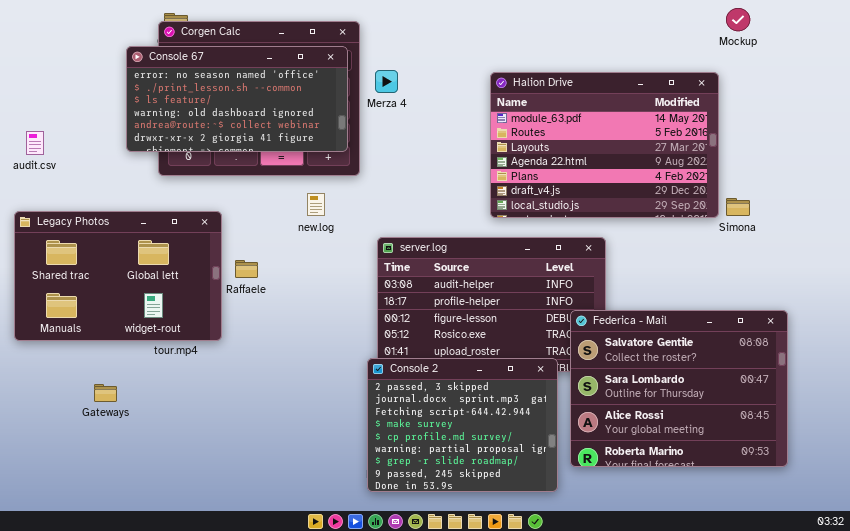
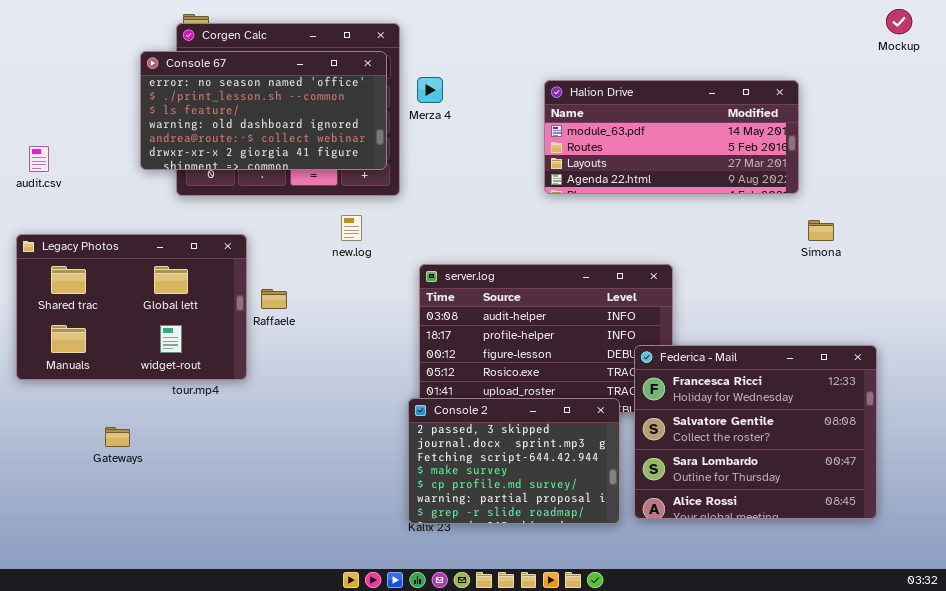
Mockup: [726,8,750,31] -> [886,9,912,34], moved
Halion Drive: [490,72,719,218] -> [544,80,799,194], resized
Federica - Mail: [570,310,788,467] -> [634,345,877,519], scrolled up 1 row
Console 2: [367,358,558,492] -> [408,398,620,524], resized

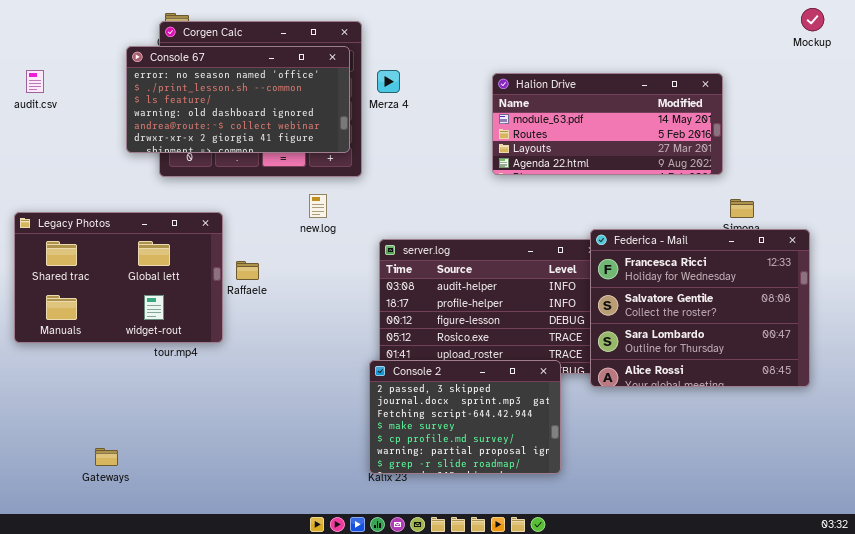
audit.csv: [29,146,49,172] -> [26,70,44,93], moved
Federica - Mail: [634,345,877,519] -> [590,229,810,387], moved
Gateways: [105,427,130,447] -> [95,448,118,466], moved

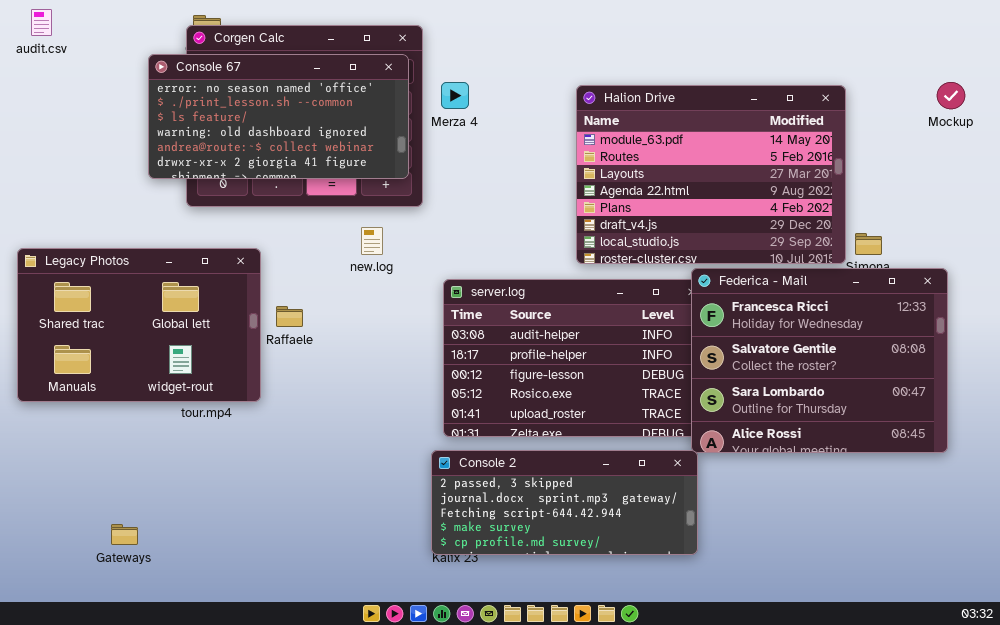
Mockup: [801,8,824,31] -> [937,82,965,109], moved
audit.csv: [26,70,44,93] -> [31,9,52,36], moved
Halion Drive: [492,73,723,175] -> [576,85,846,264], resized
Console 2: [369,360,561,474] -> [431,450,698,555], resized

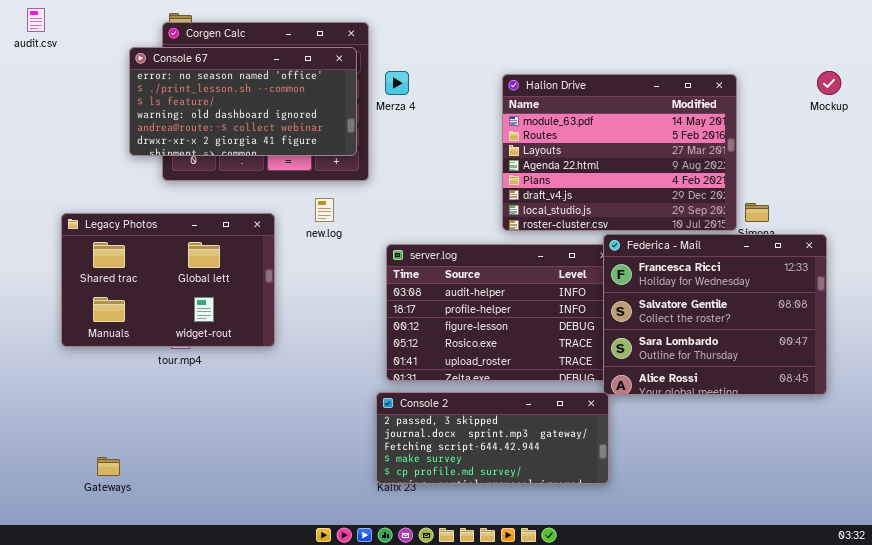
Legacy Photos: [17,248,261,402] -> [61,213,275,347], moved

